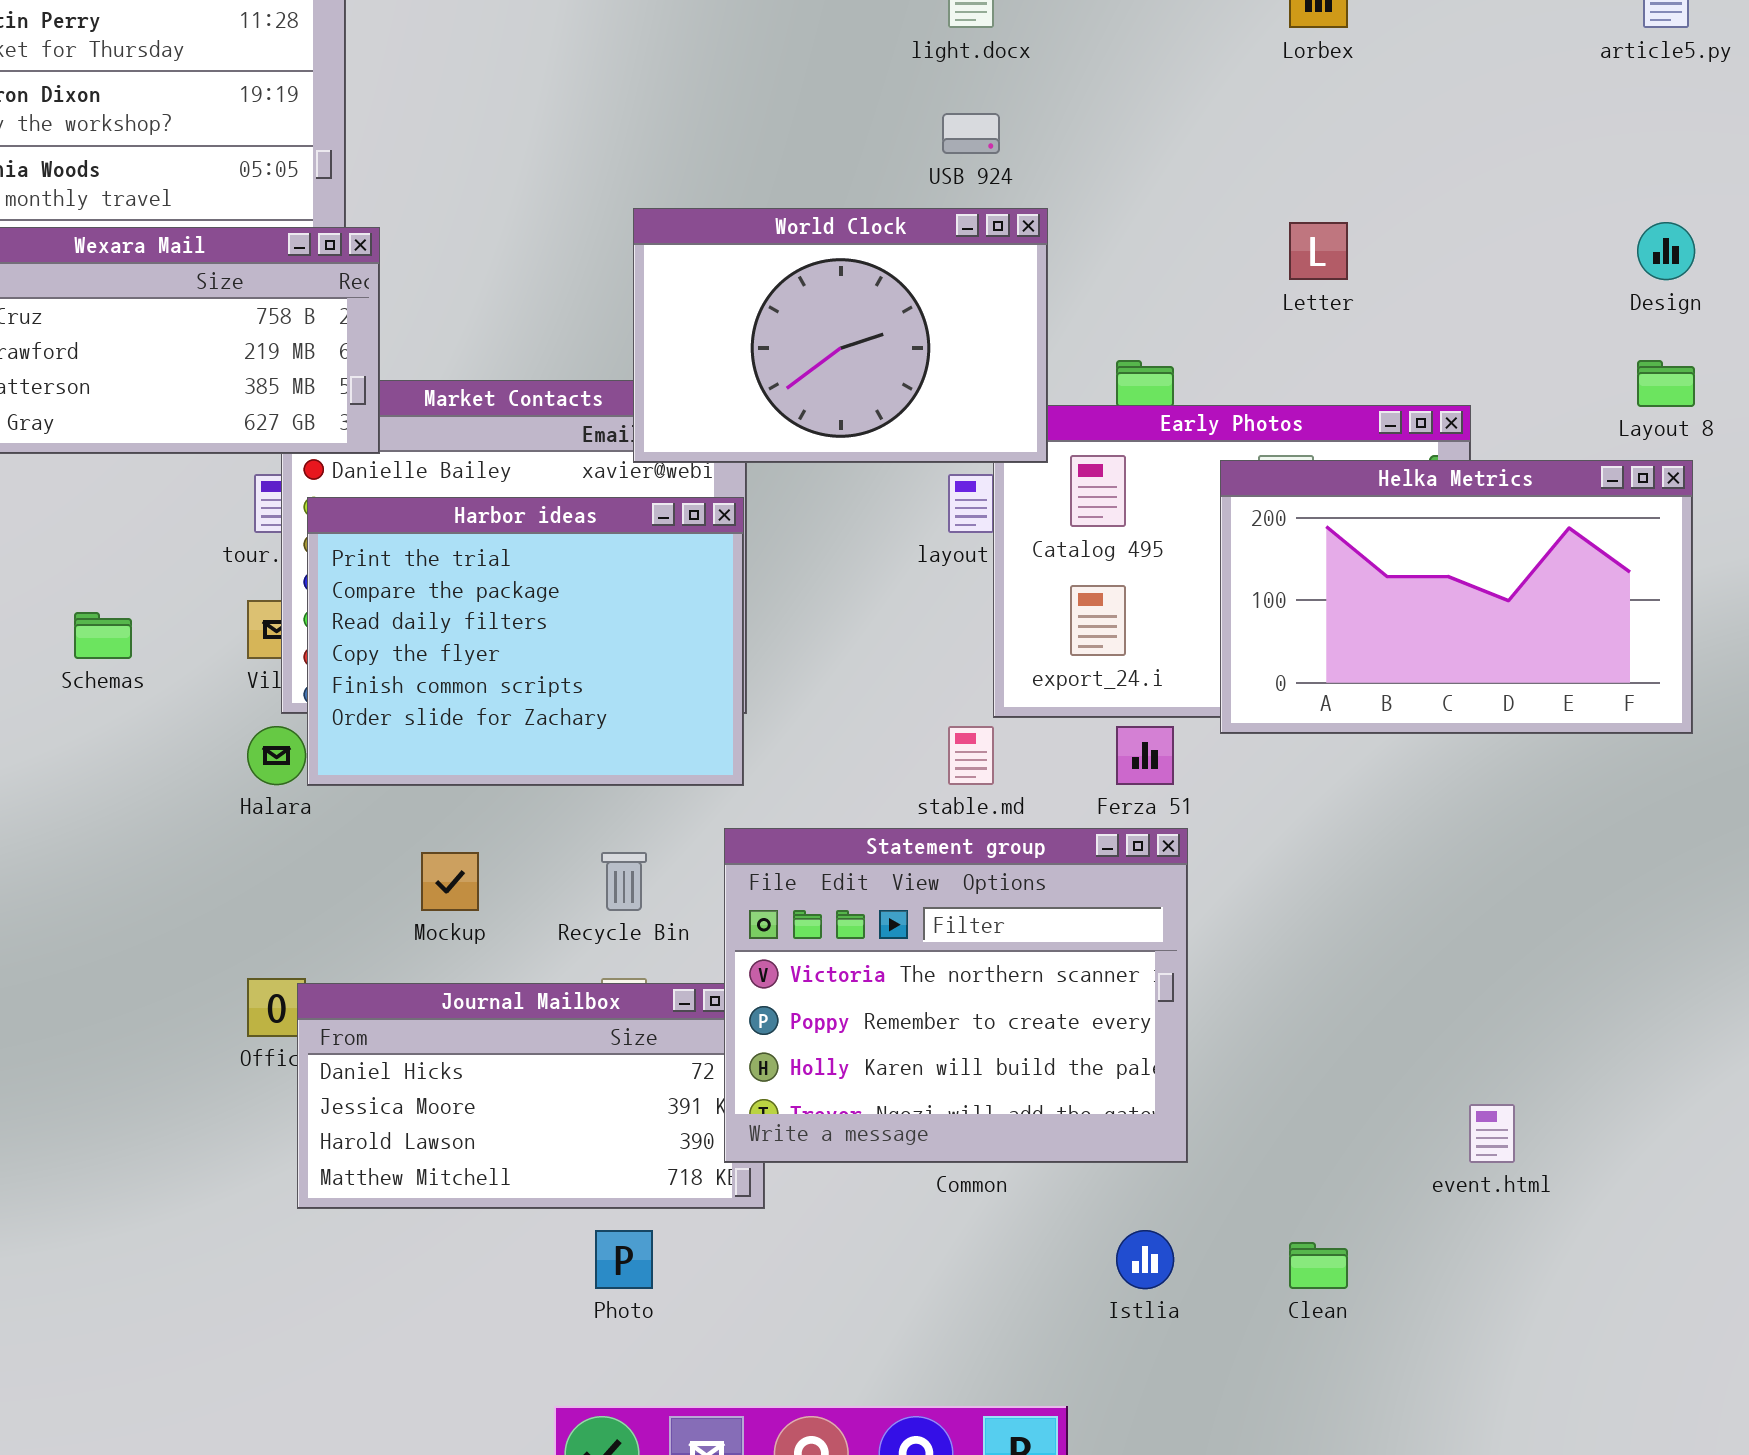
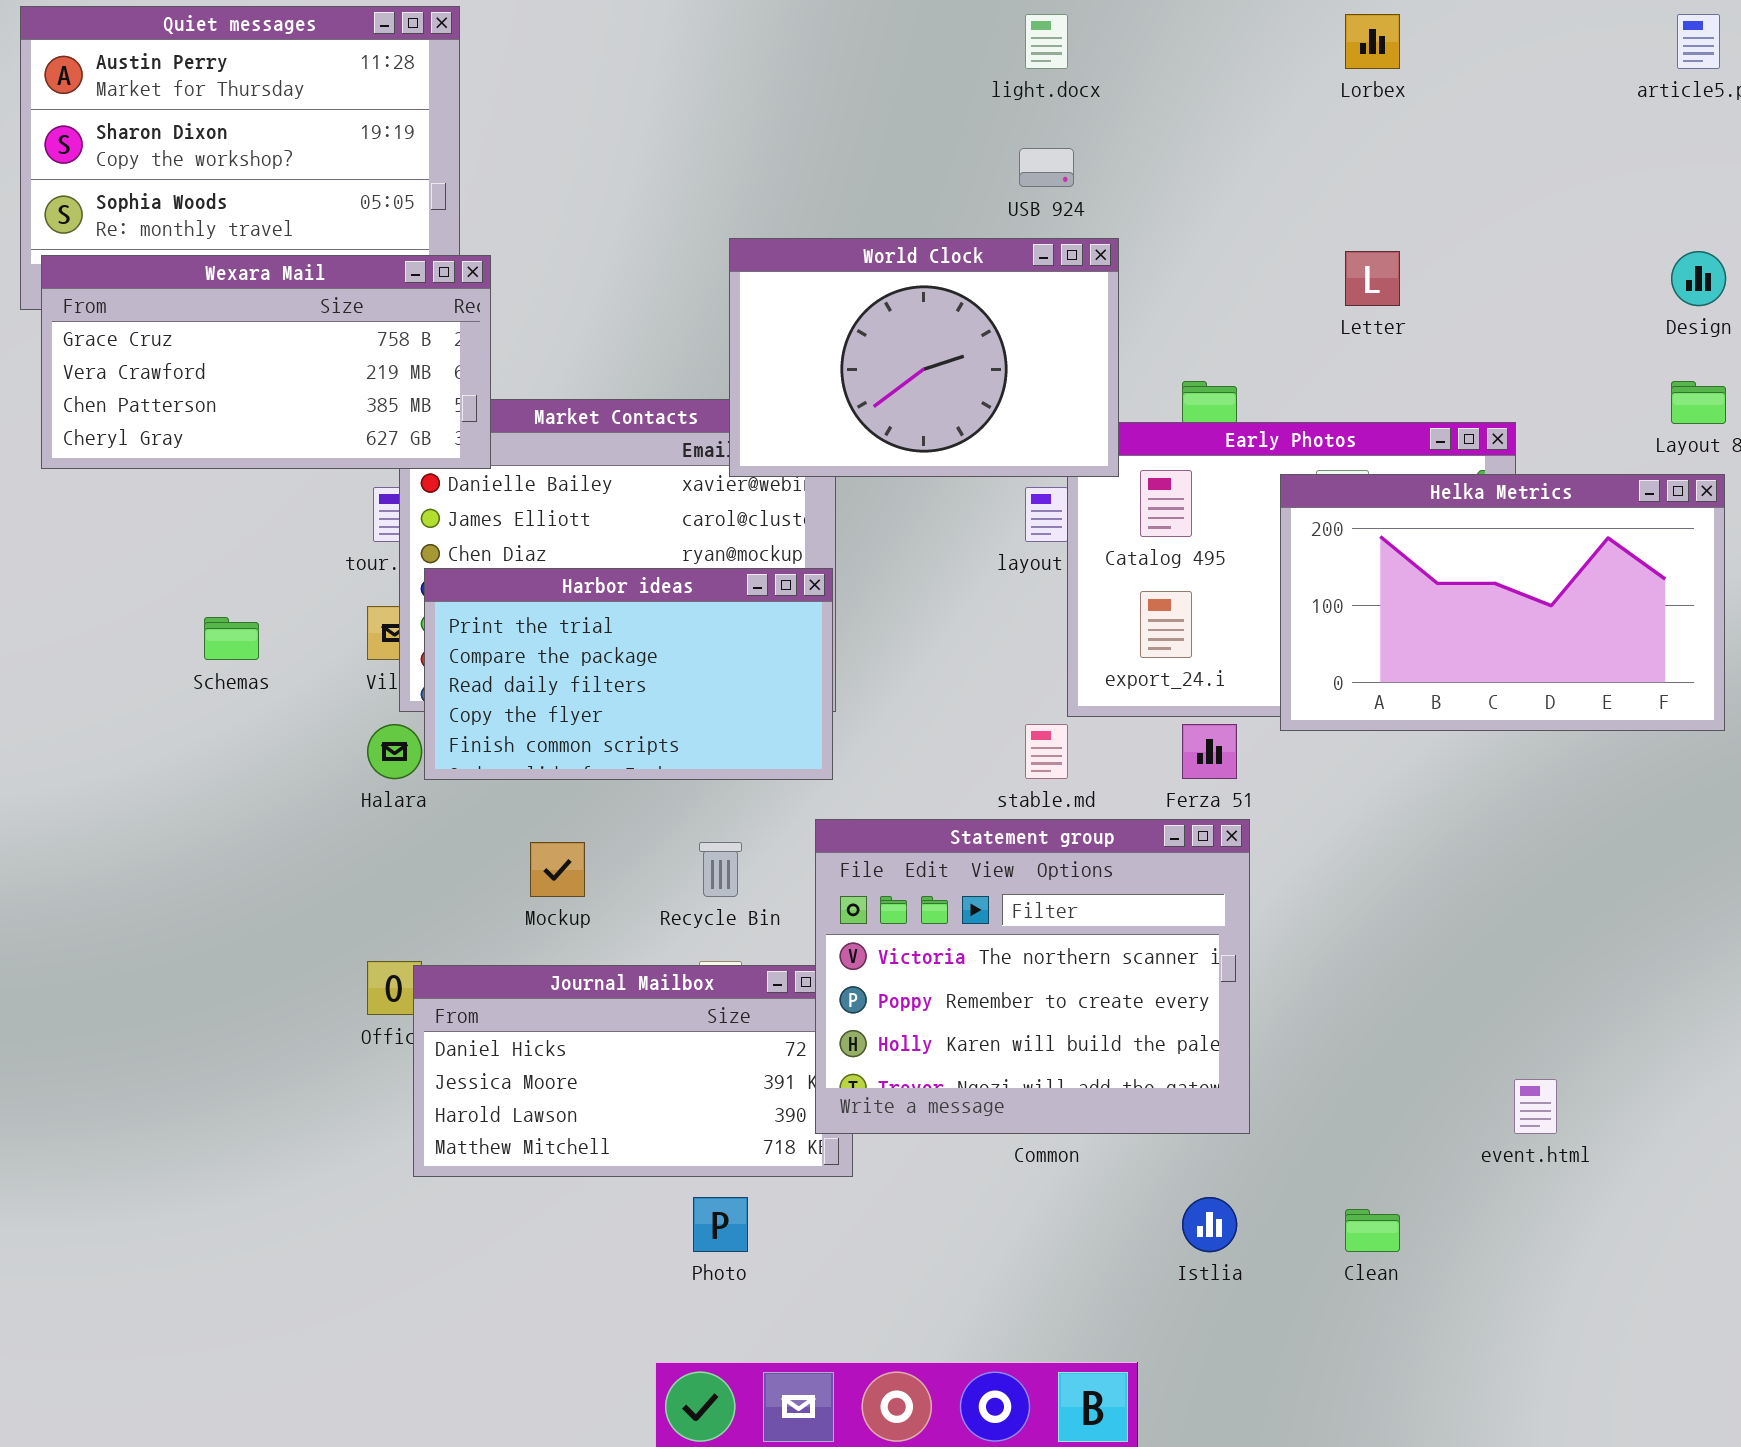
Harbor ideas: [307,497,744,786] -> [424,568,833,780], resized

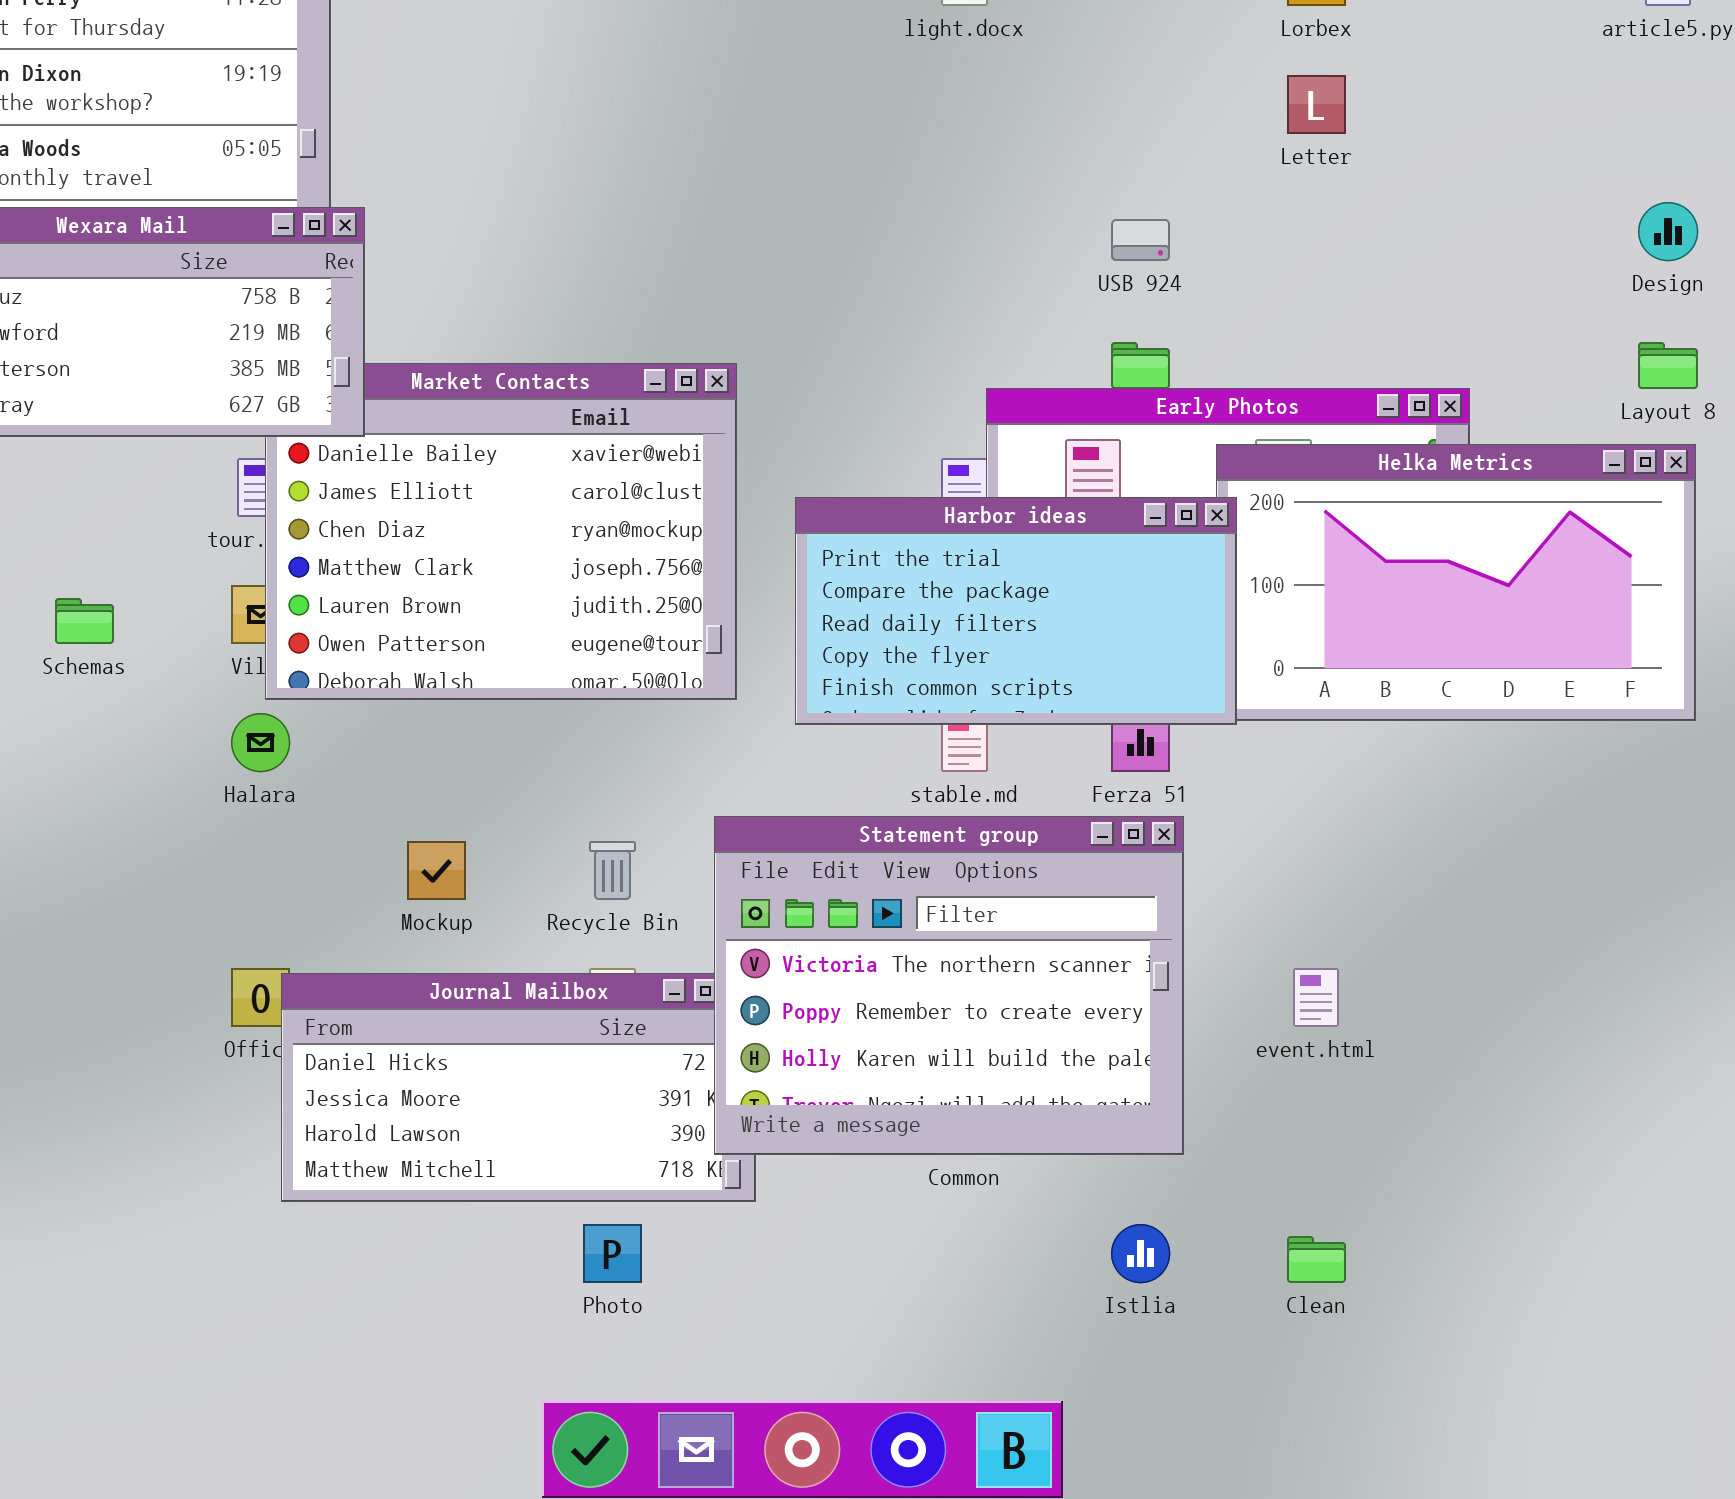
USB 924: [1019,148,1074,187] -> [1111,219,1170,261], moved
World Clock: [729,238,1119,477] -> none, closed
Letter: [1345,251,1400,306] -> [1287,75,1346,134], moved
Harbor ideas: [424,568,833,780] -> [795,497,1237,725], moved
event.html: [1514,1079,1557,1134] -> [1293,968,1339,1027], moved

